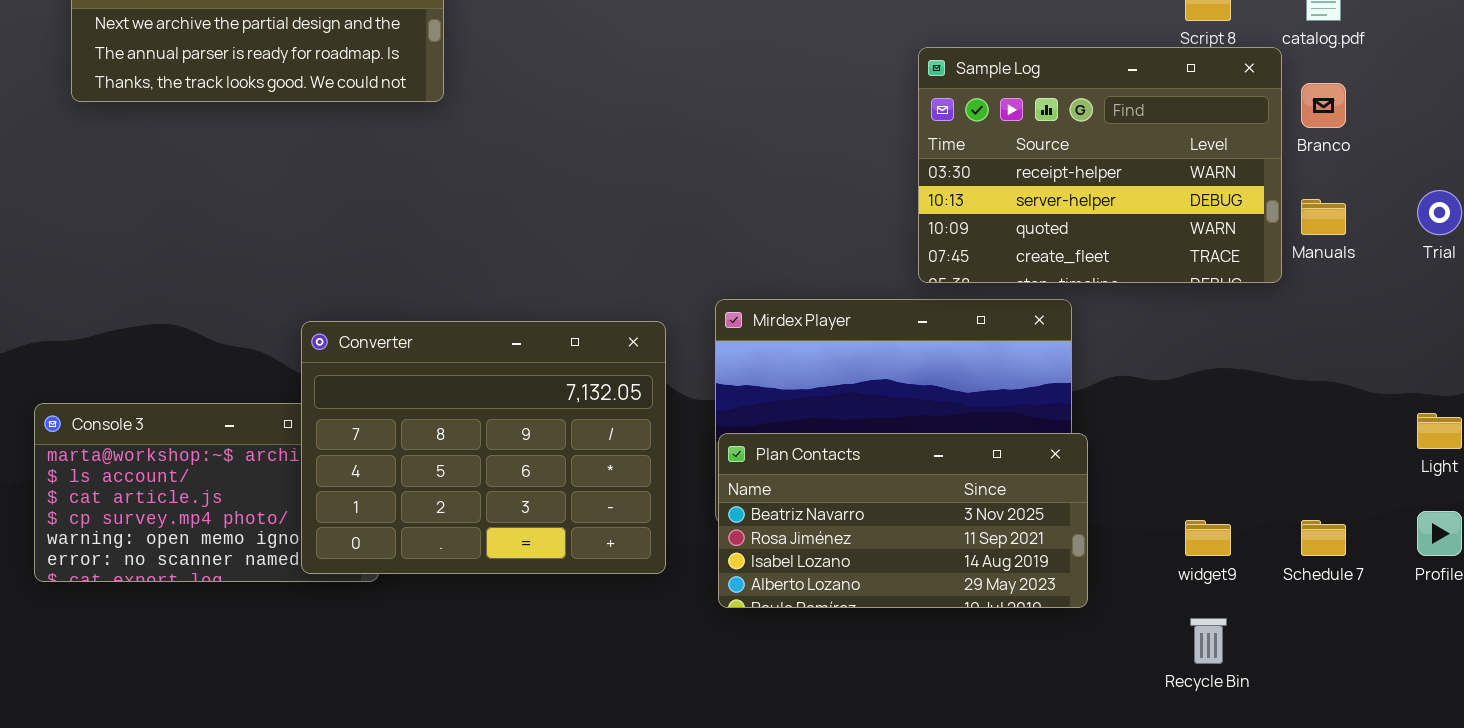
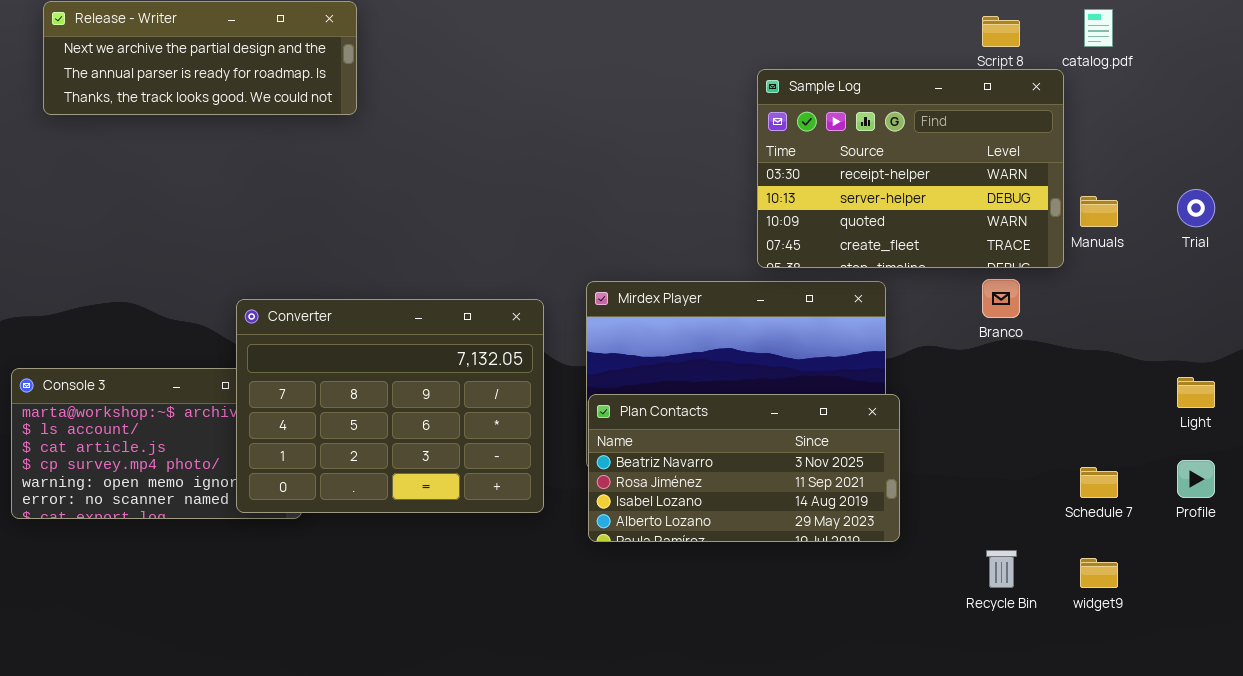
Branco: [1301,83,1346,128] -> [982,279,1020,318], moved
widget9: [1185,520,1231,556] -> [1080,558,1118,588], moved

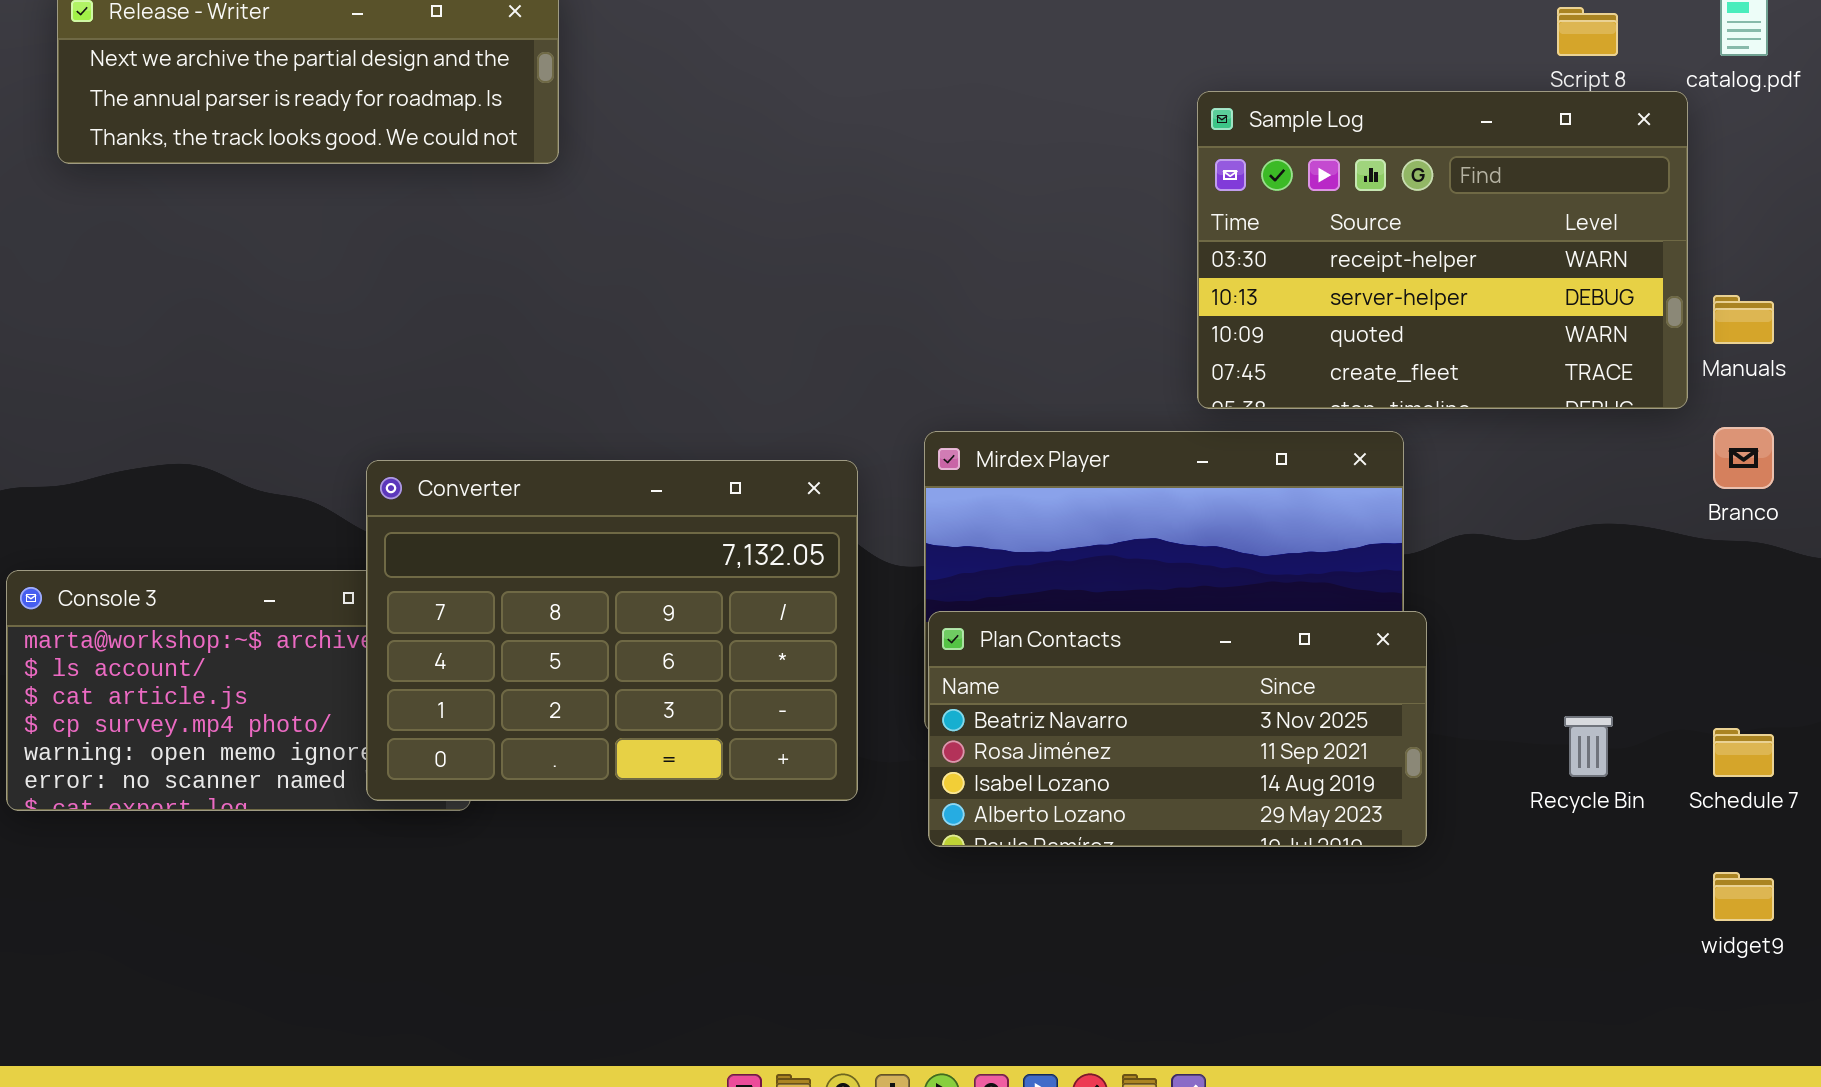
Branco: [982,279,1020,318] -> [1713,427,1774,489], moved
Recycle Bin: [986,550,1017,588] -> [1564,716,1613,777], moved

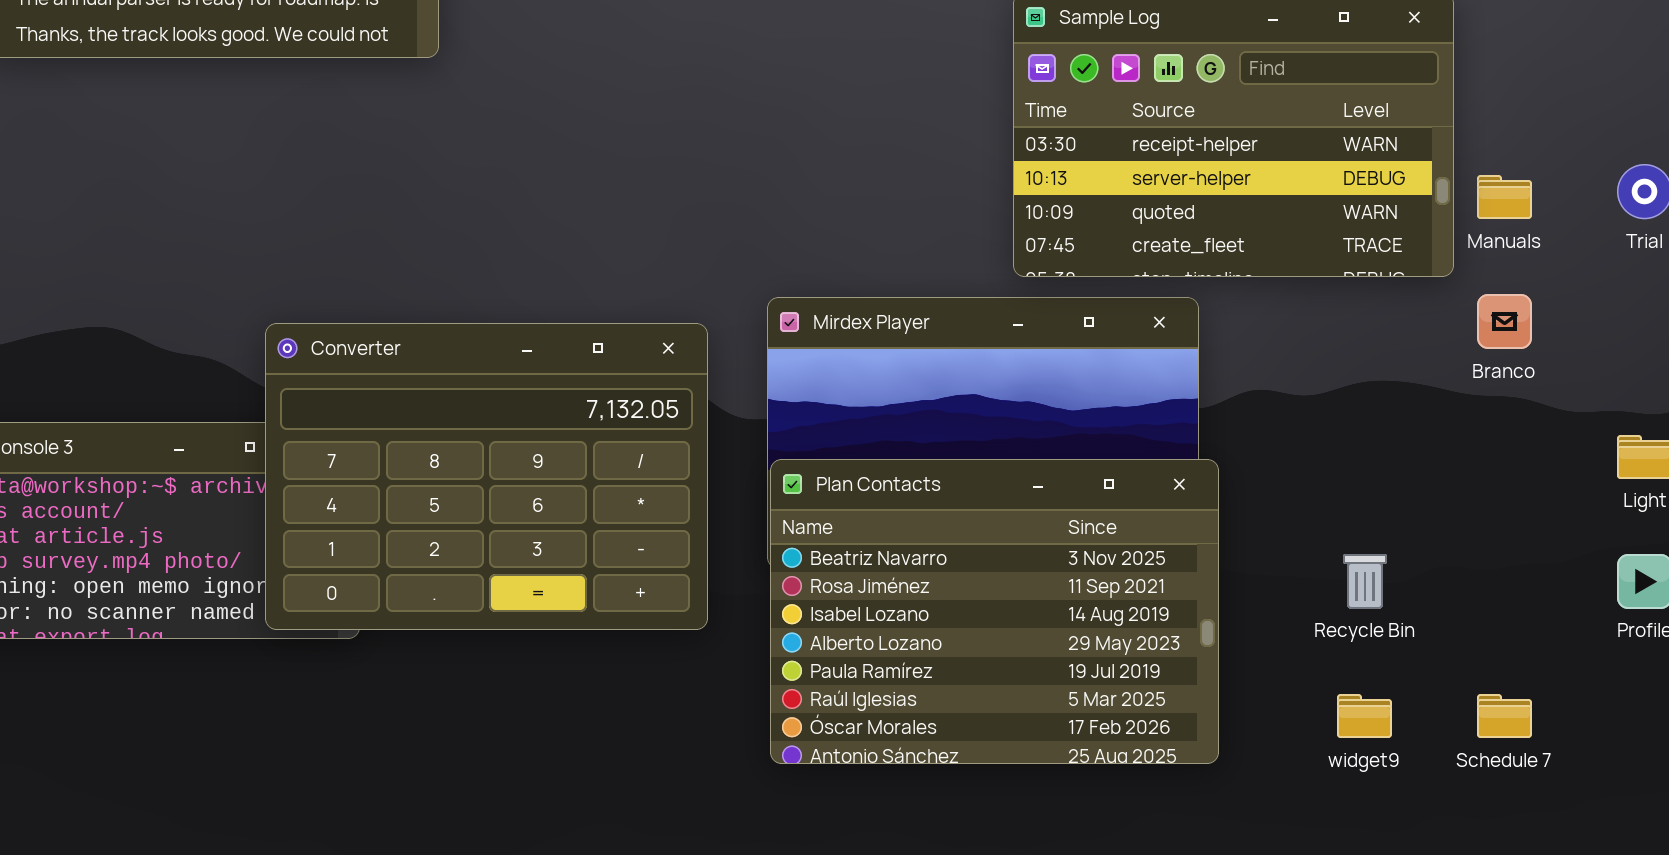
Plan Contacts: [928,611,1427,847] -> [770,459,1219,764], resized
Schedule 7: [1713,728,1774,777] -> [1477,694,1532,738], moved
widget9: [1713,872,1774,921] -> [1337,694,1392,738], moved

